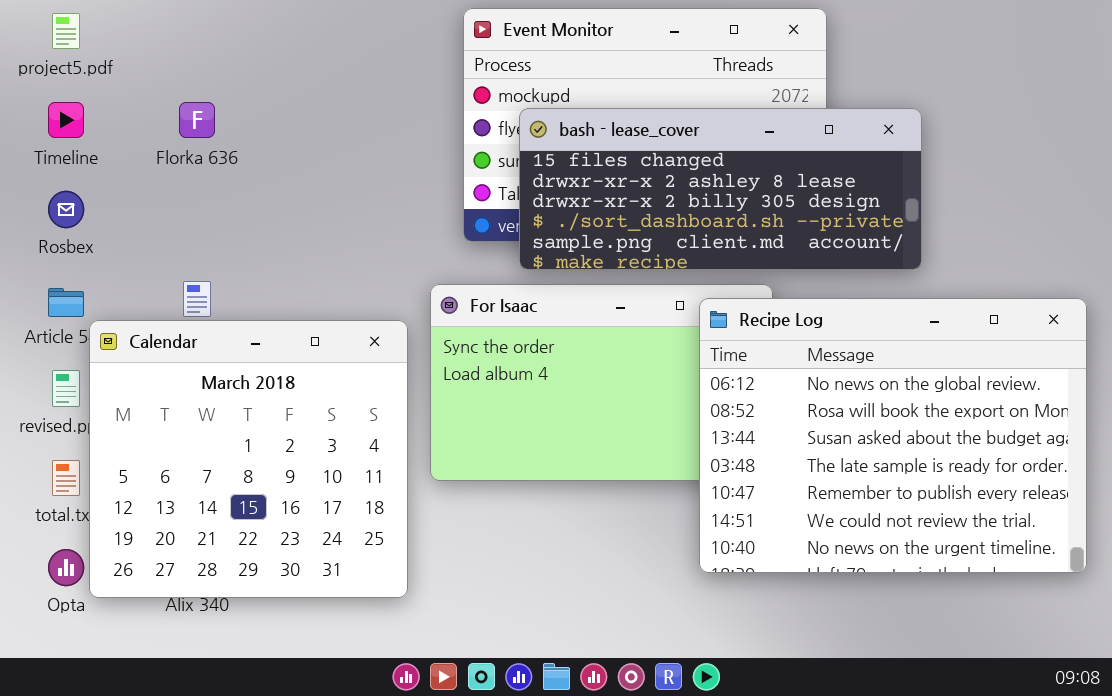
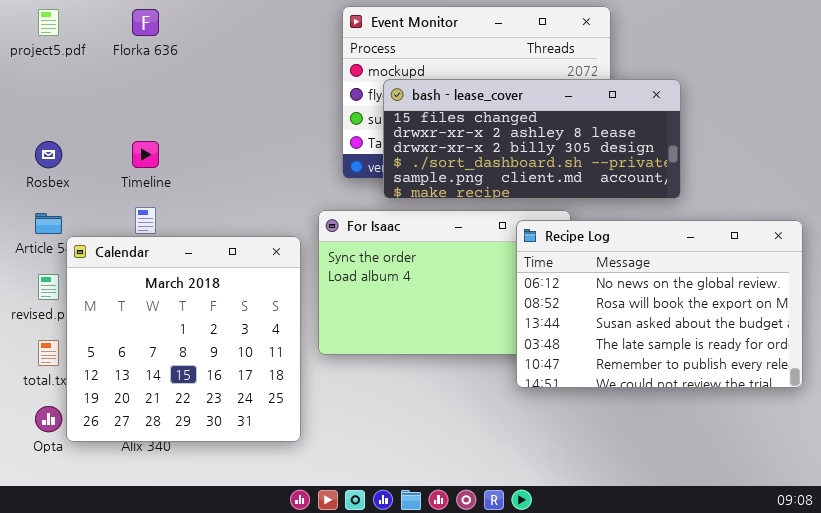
Timeline: [48,102,84,138] -> [132,141,159,168], moved
Florka 636: [179,102,215,138] -> [132,9,159,36], moved
Recipe Log: [699,298,1087,573] -> [516,220,803,388], resized

